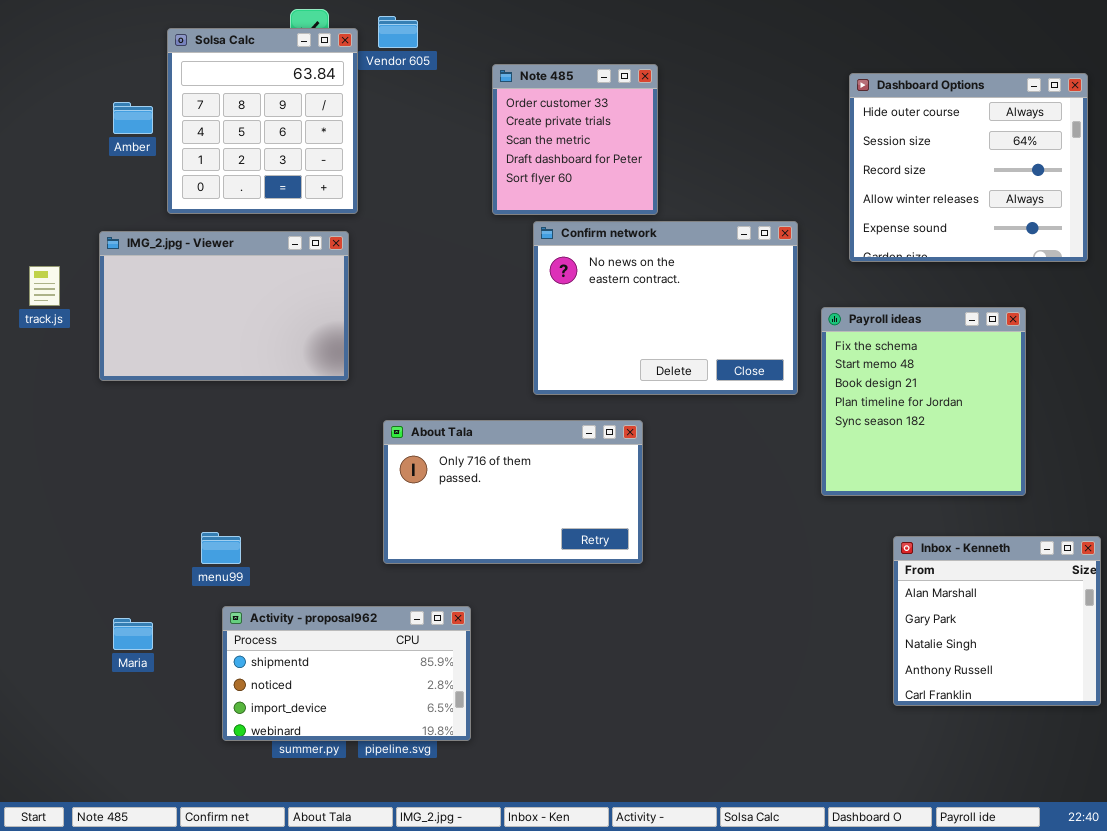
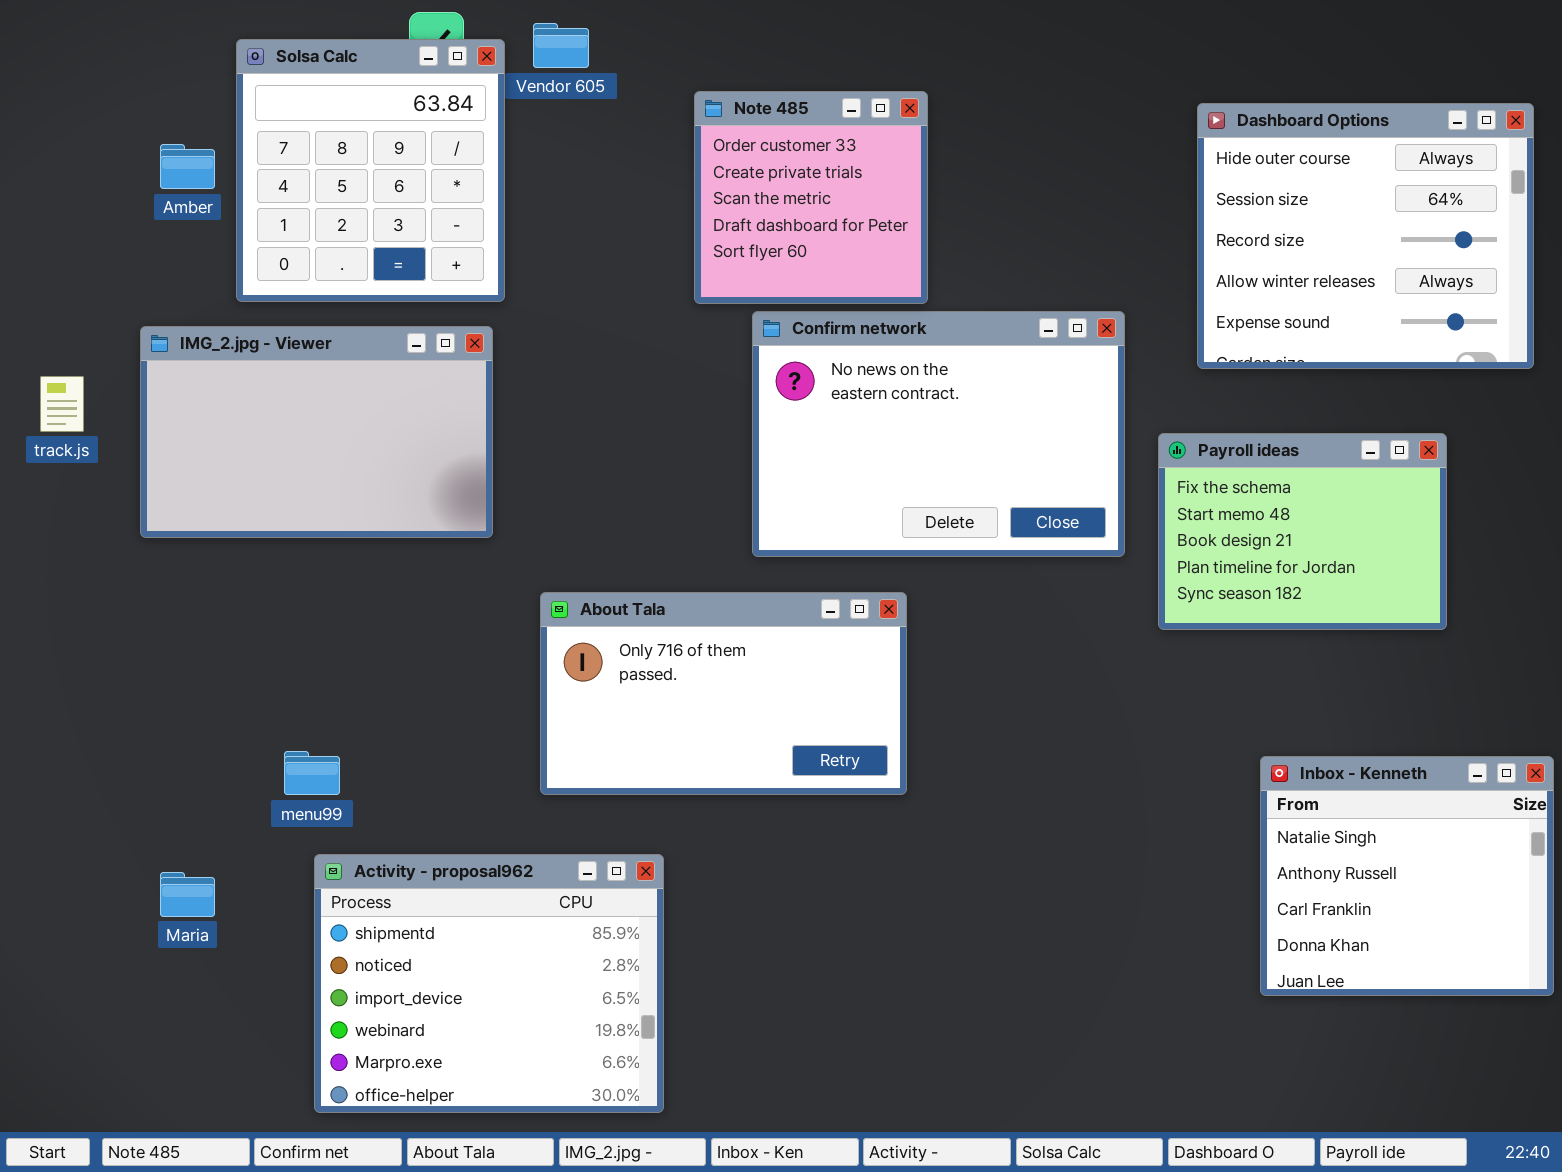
Payroll ideas: [821,307,1026,496] -> [1158,433,1447,630], resized
Inbox - Kenneth: [893,536,1101,706] -> [1260,756,1554,996], scrolled down 2 rows
Activity - proposal962: [222,606,471,741] -> [314,854,664,1113], resized

